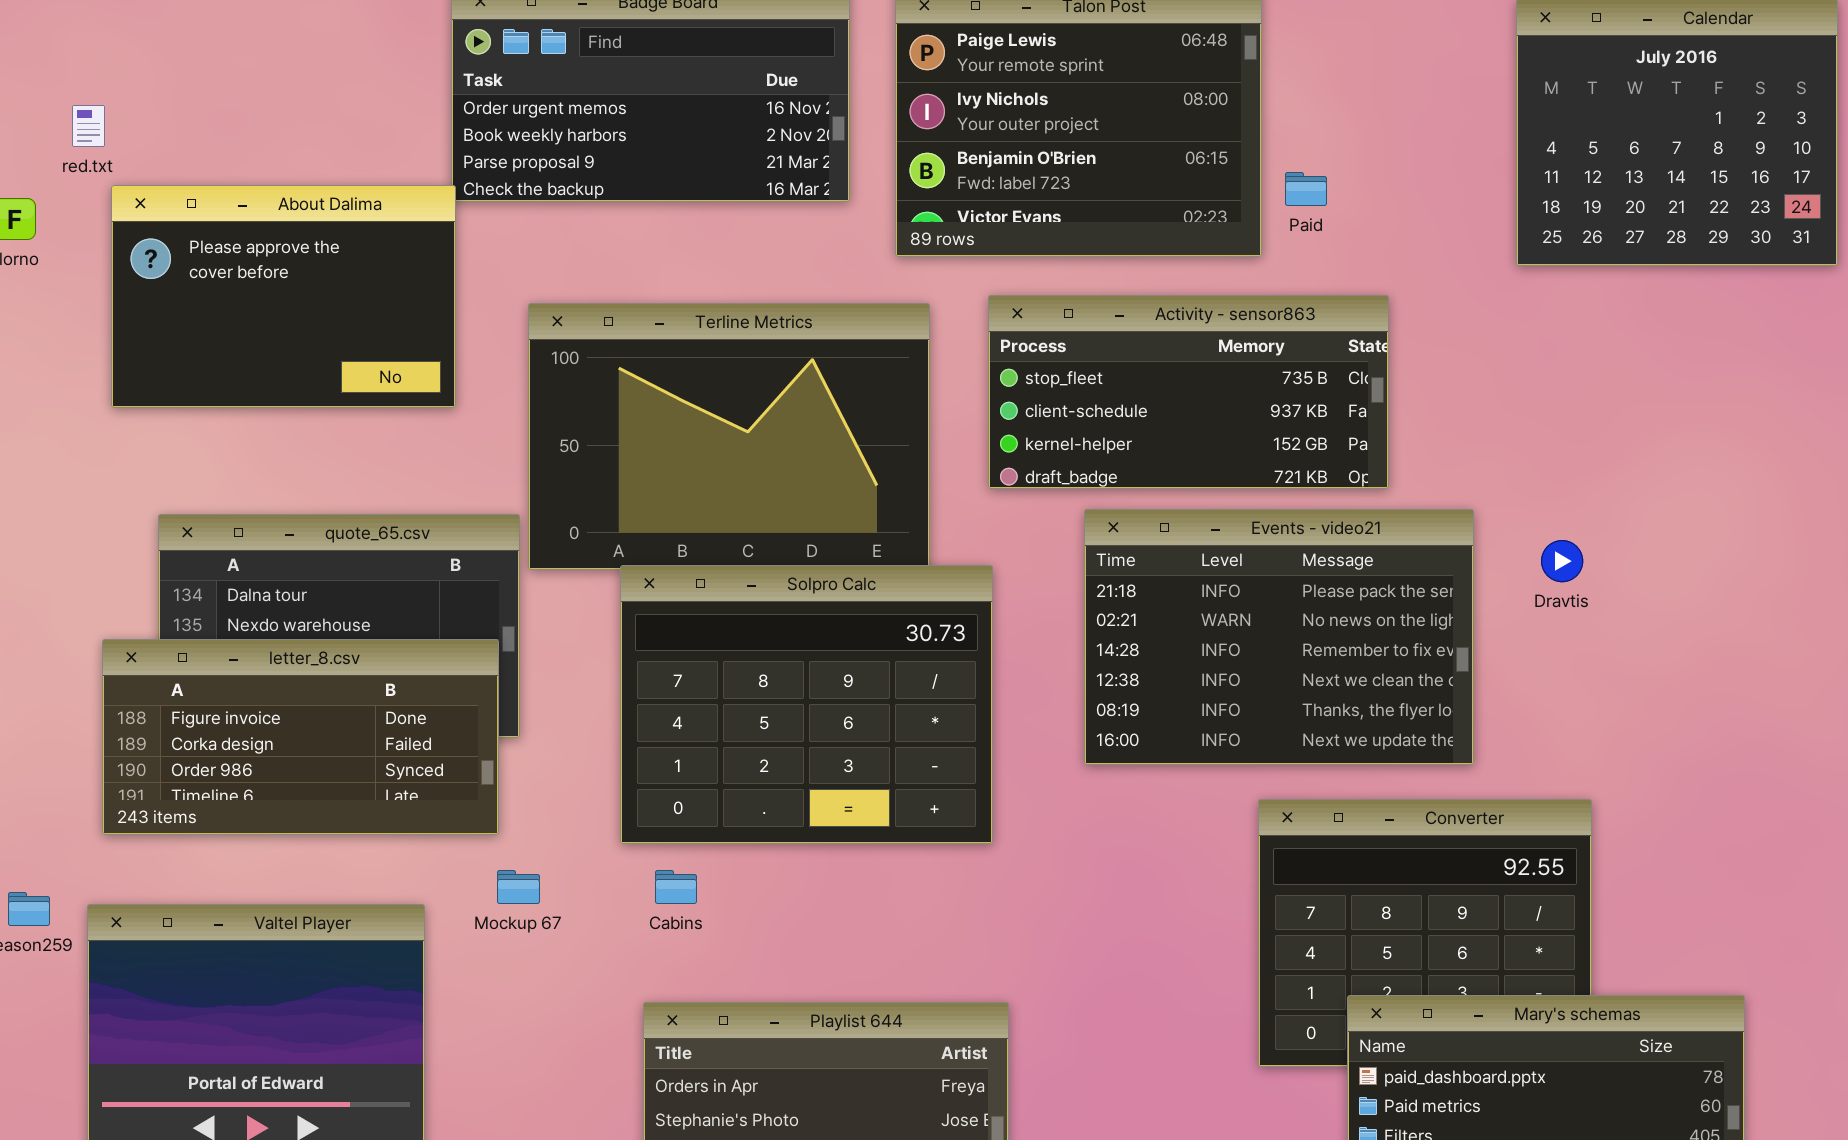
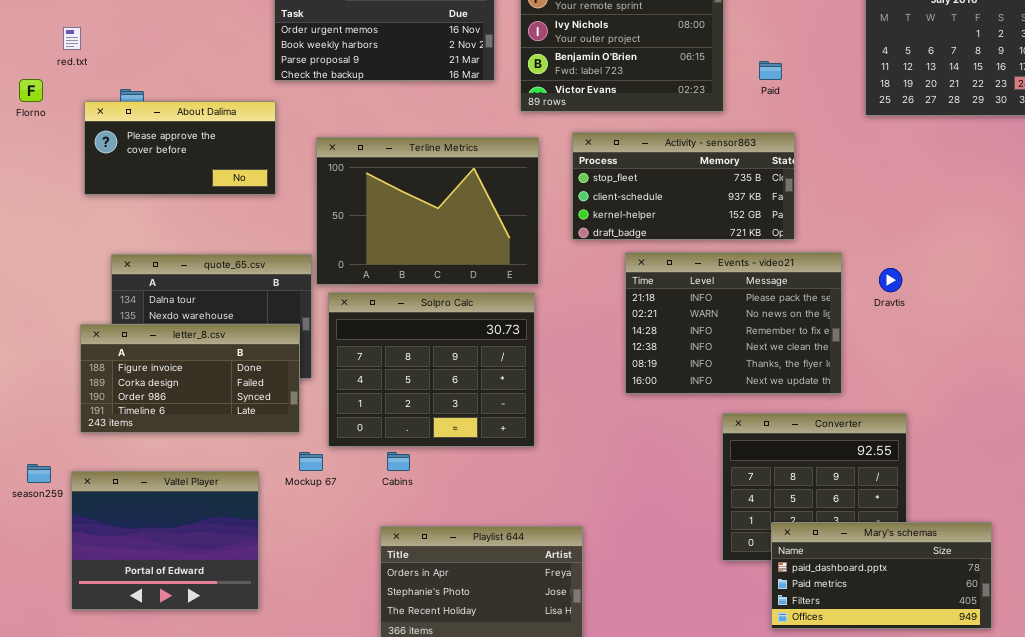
Paid: [1285,172,1327,206] -> [759,61,782,80], moved
About Dalima: [111,185,456,408] -> [84,101,276,195], resized
Solpro Calc: [620,565,993,844] -> [328,292,535,447], moved

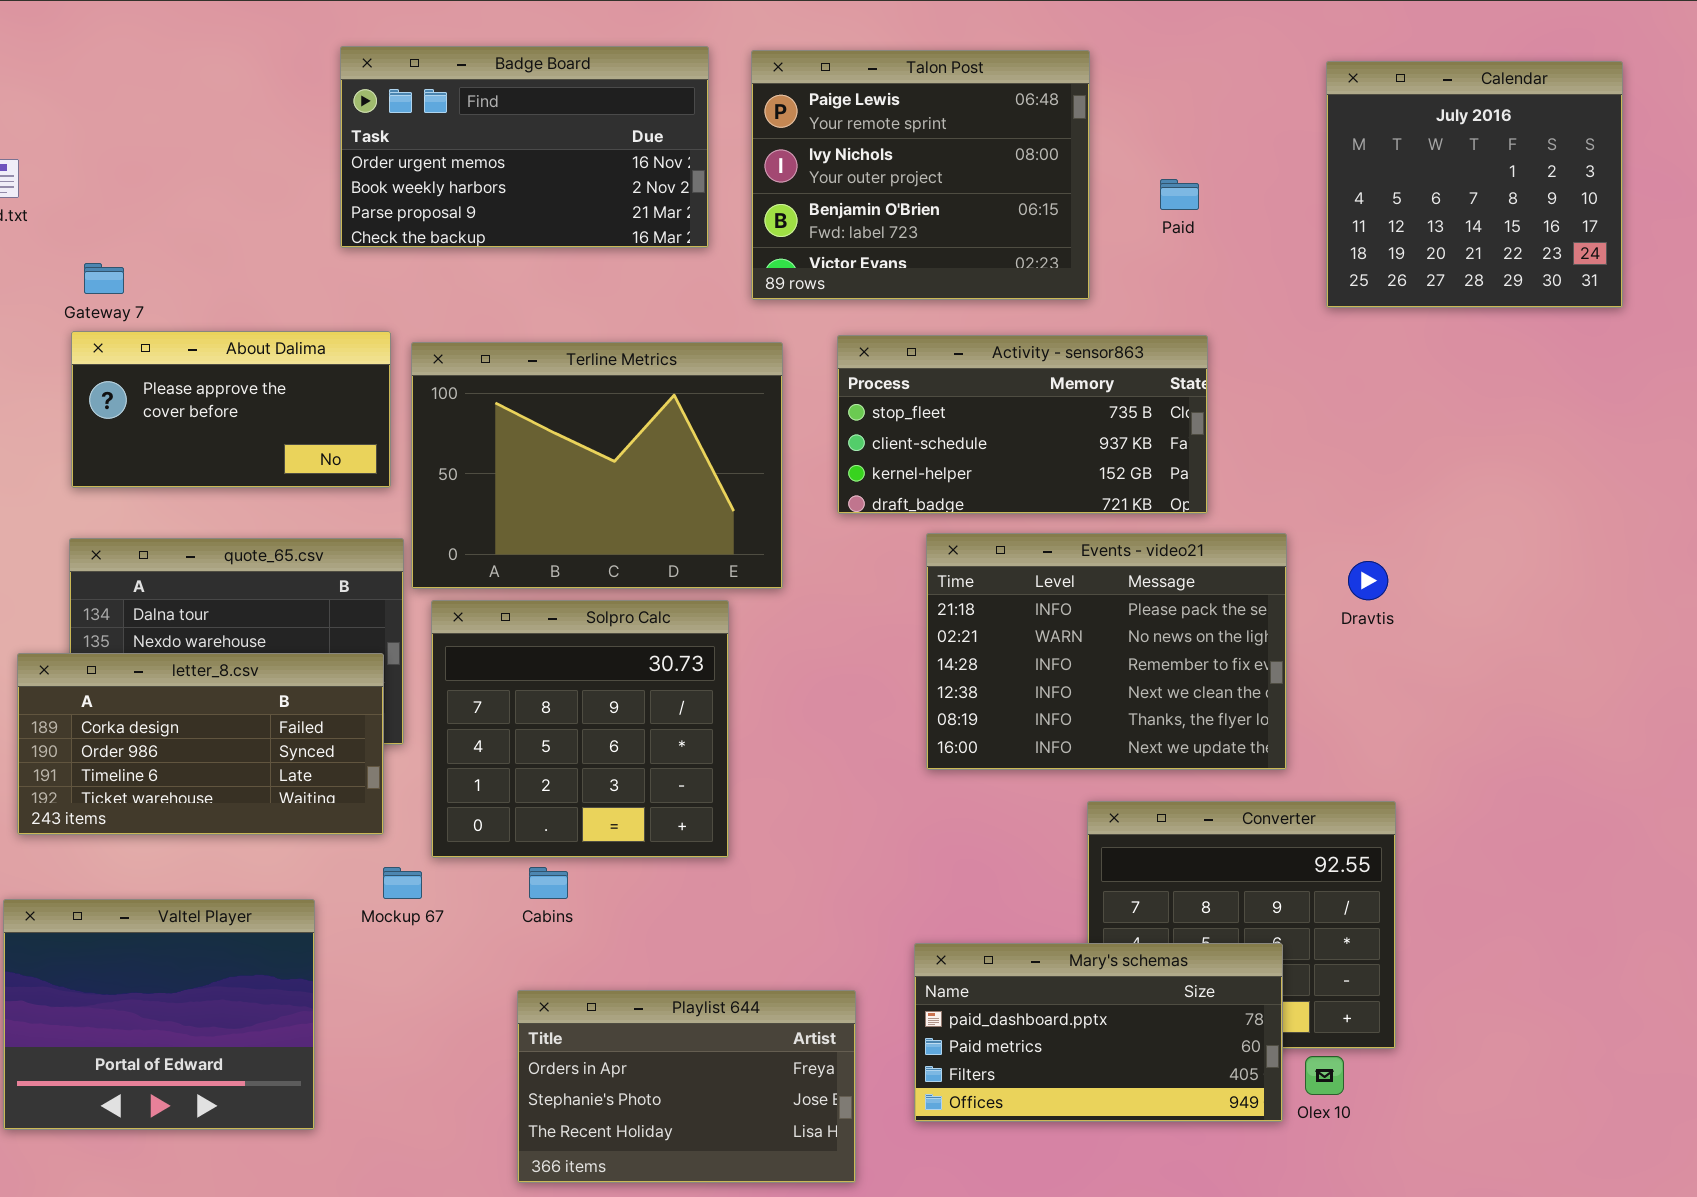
Paid: [759,61,782,80] -> [1160,179,1199,210], moved
About Dalima: [84,101,276,195] -> [71,331,391,488], moved
Solpro Calc: [328,292,535,447] -> [431,600,729,858], resized
letter_8.csv: [80,324,300,433] -> [17,653,384,835], scrolled down 1 row
Mary's schemas: [771,522,992,629] -> [914,943,1283,1122], moved

